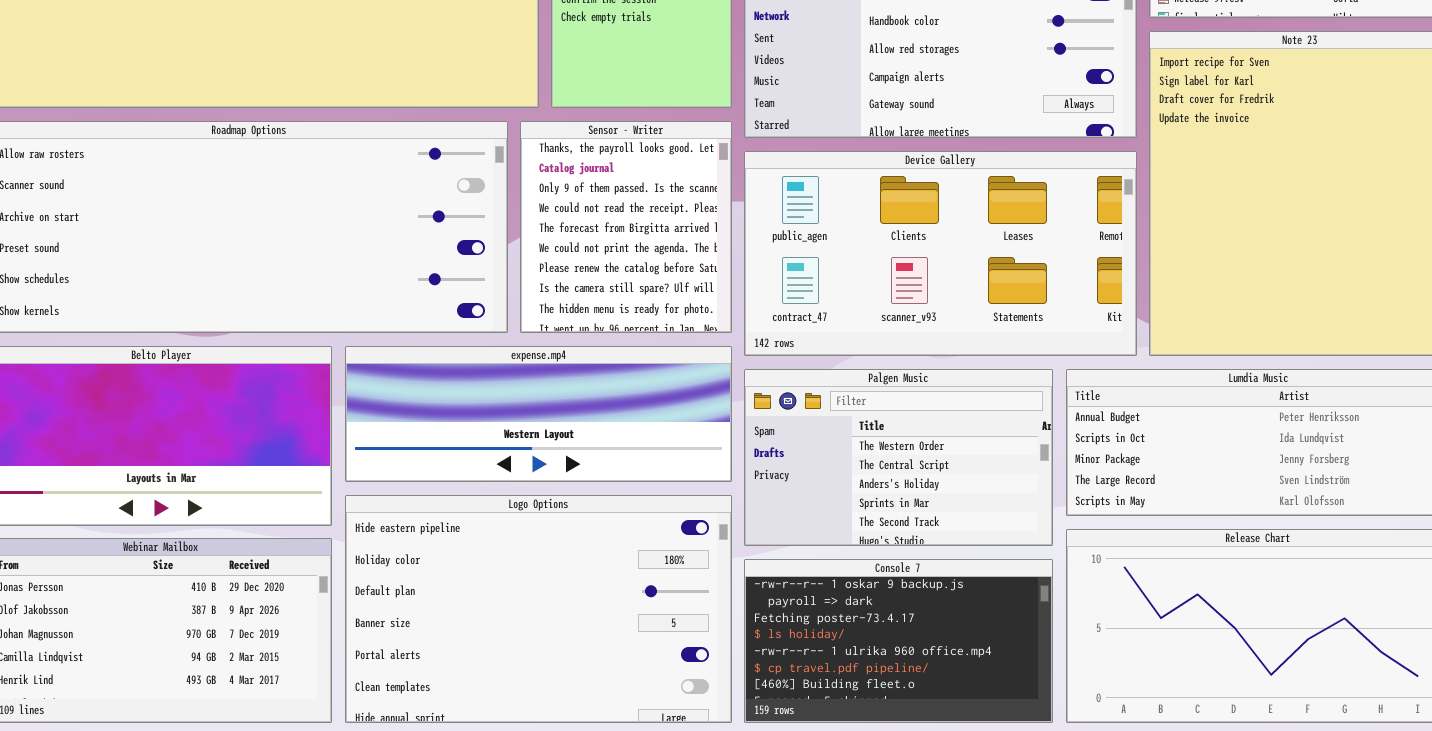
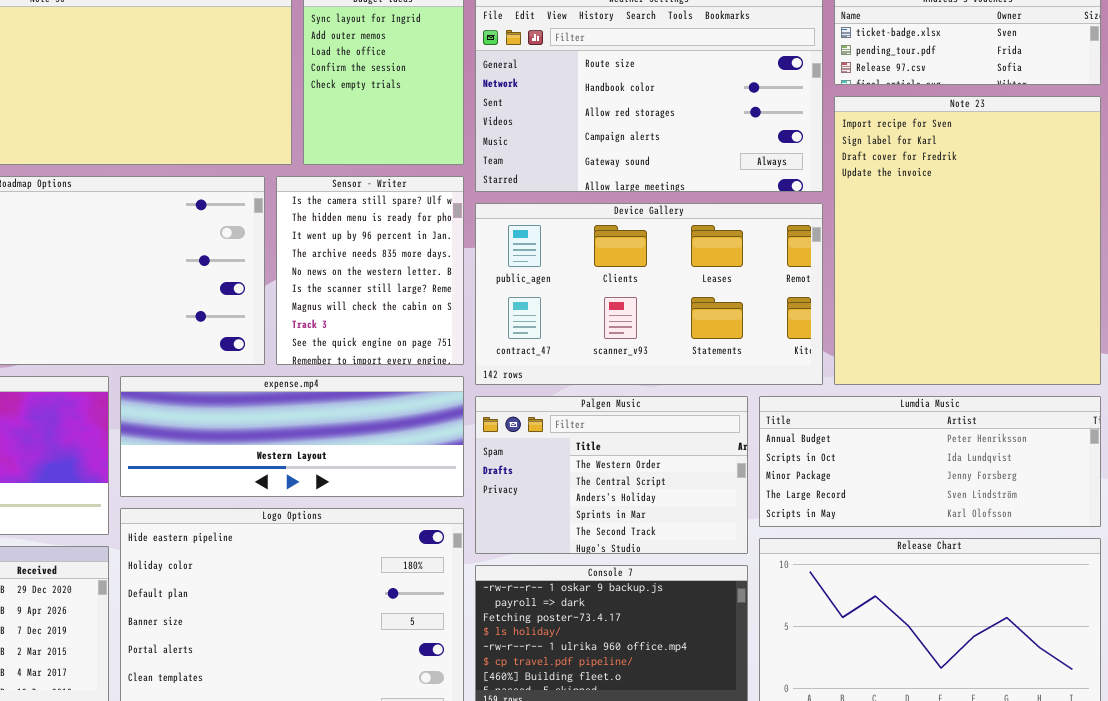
Sensor - Writer: [520,121,732,333] -> [276,176,464,365], scrolled down 7 rows

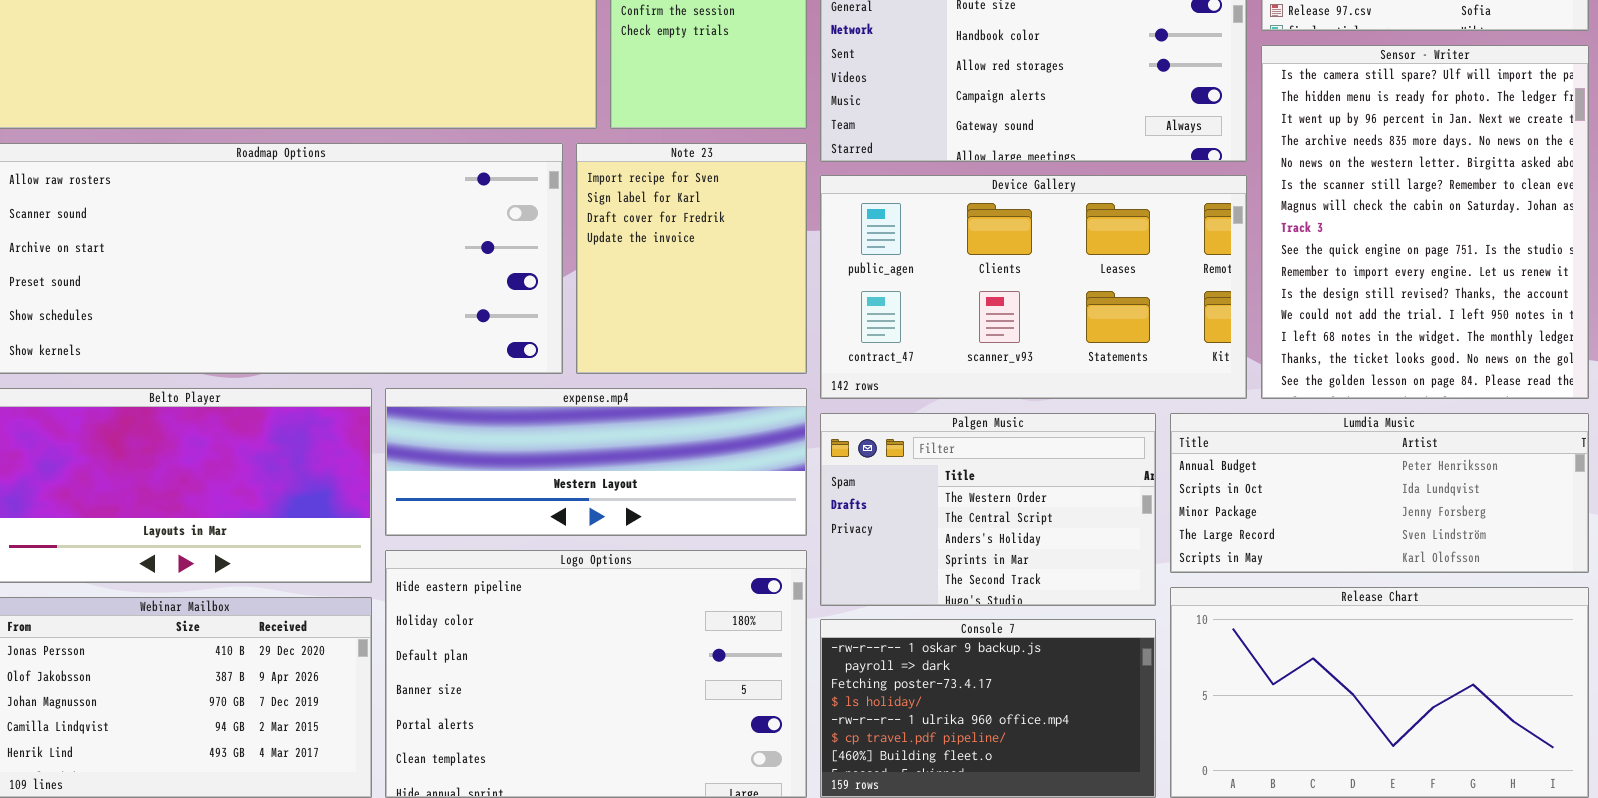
Note 23: [834,96,1101,385] -> [576,143,807,374], moved, resized
Sensor - Writer: [276,176,464,365] -> [1261,45,1589,399], moved, resized

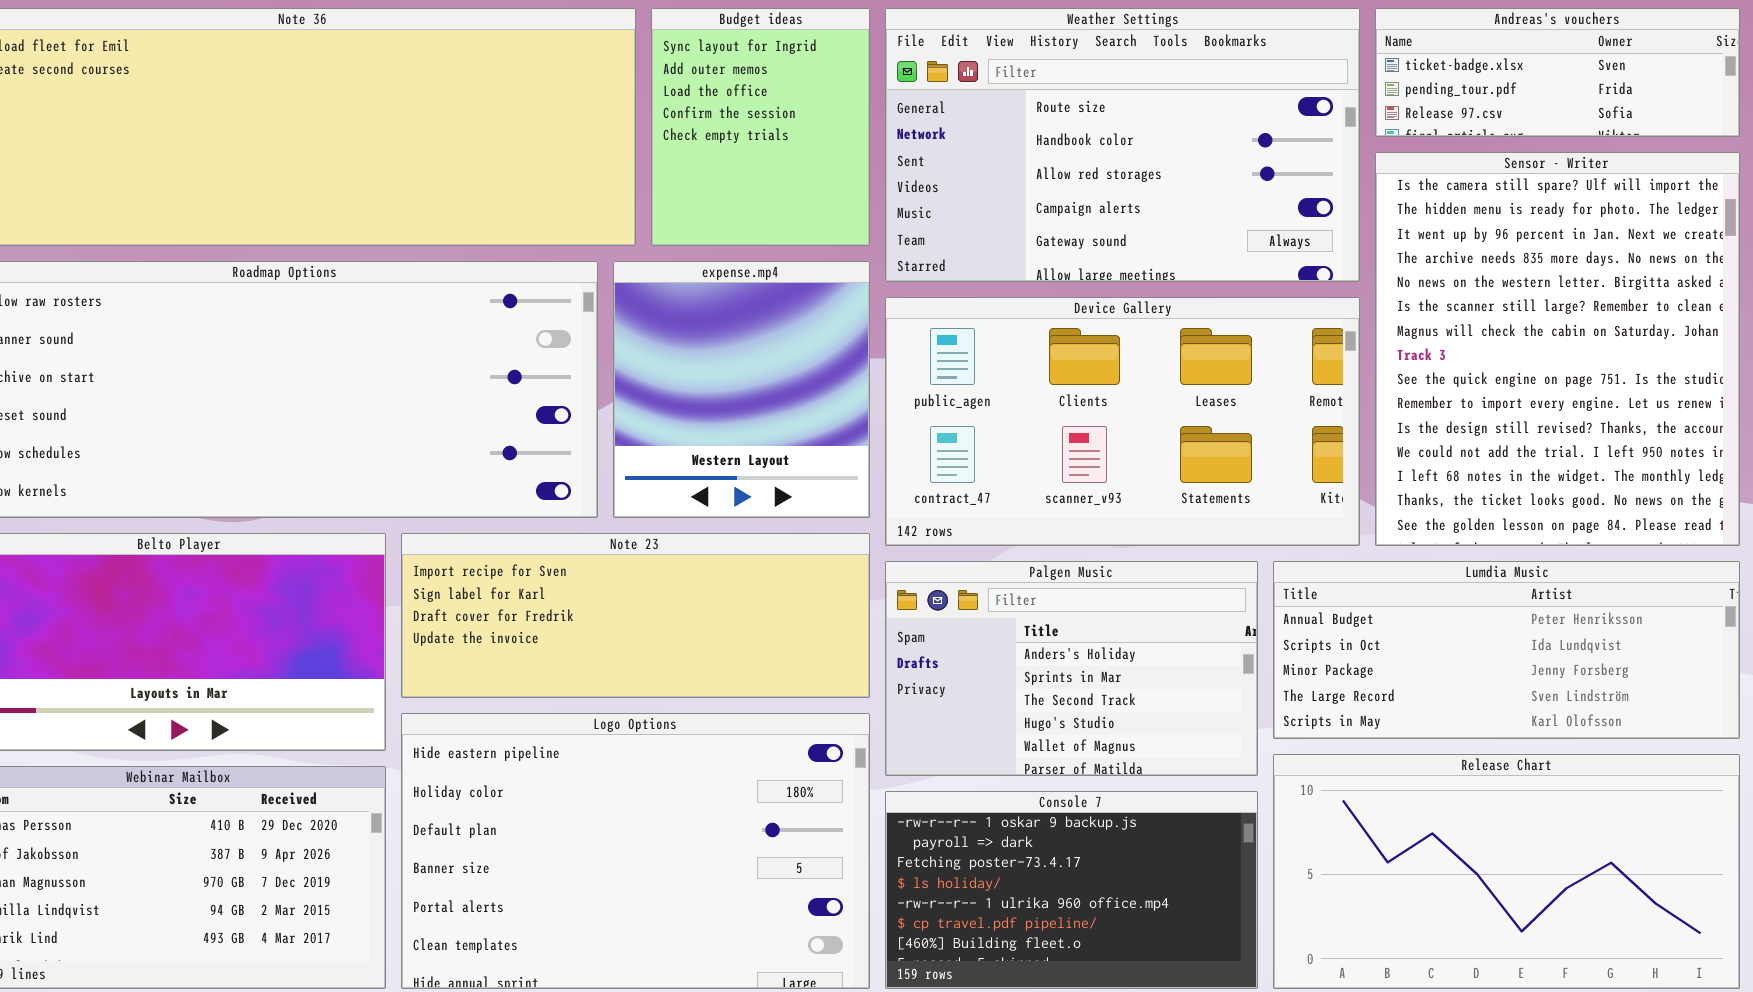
Note 23: [576,143,807,374] -> [401,533,870,698], moved, resized
expense.mp4: [385,388,807,536] -> [613,261,870,518], moved, resized
Palgen Music: [820,413,1156,606] -> [885,561,1258,776], scrolled down 2 rows

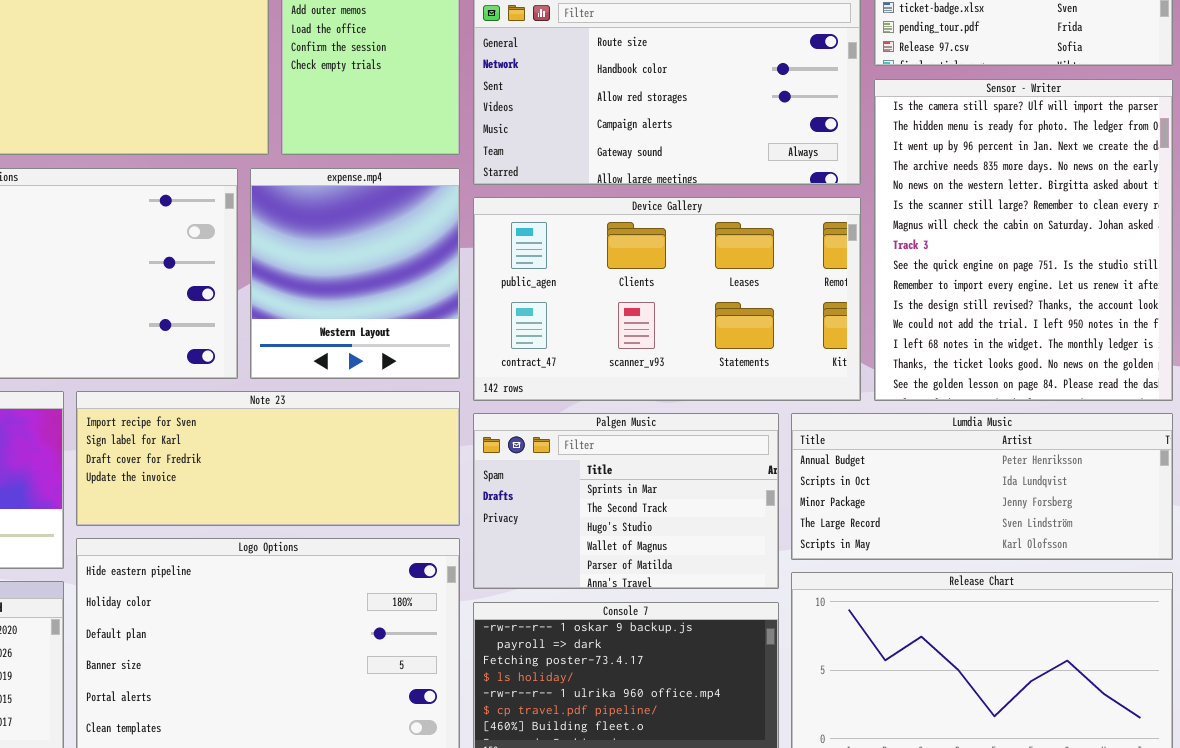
Palgen Music: [885,561,1258,776] -> [473,413,779,589], scrolled down 1 row

